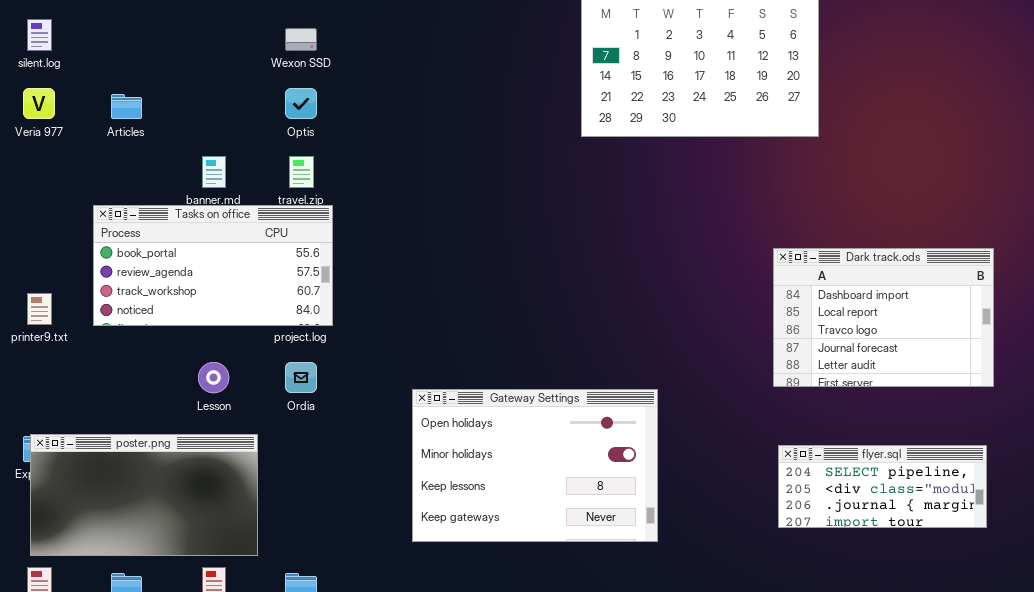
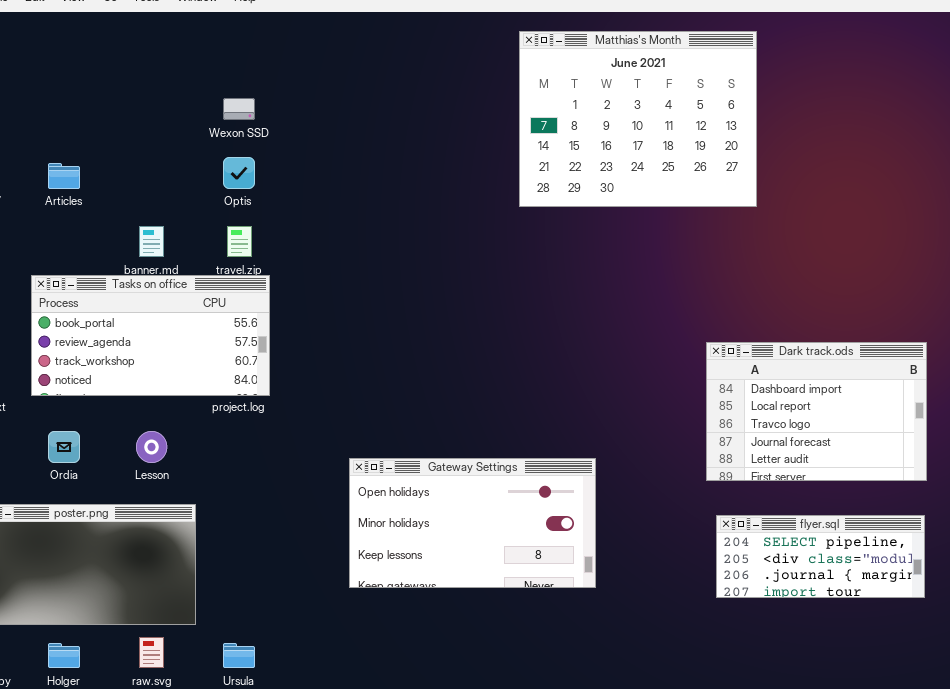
Dark track.ods: [773,248,994,387] -> [706,342,927,481], moved
Ordia: [285,362,317,393] -> [48,431,80,463], moved
Gateway Settings: [412,389,658,542] -> [349,458,596,588], resized

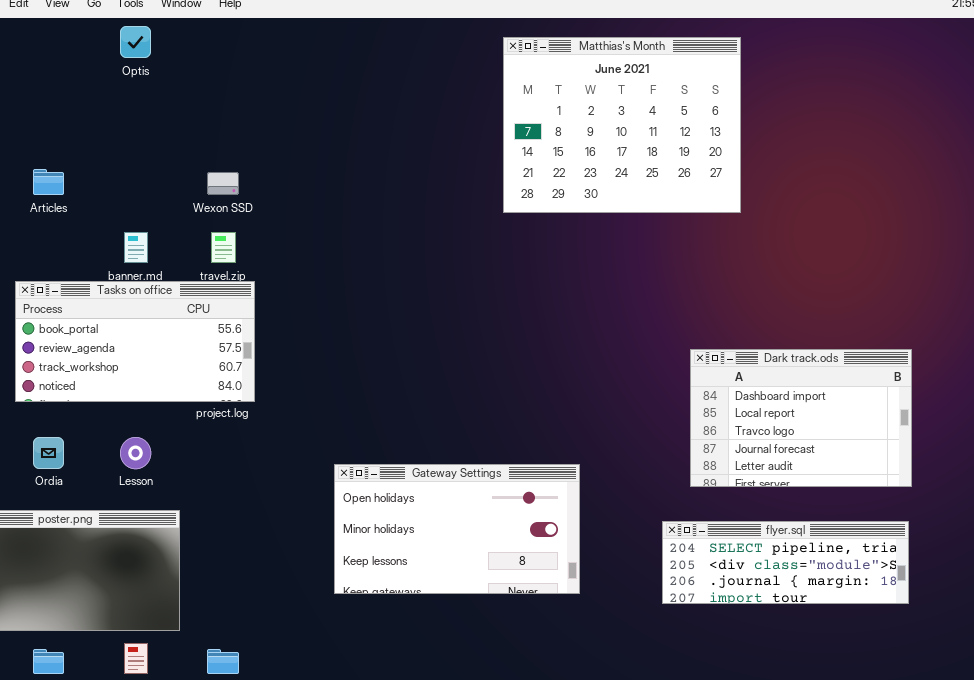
Wexon SSD: [223,98,255,120] -> [207,172,239,195], moved
Optis: [223,157,255,189] -> [120,26,151,58], moved
flyer.sql: [716,515,925,598] -> [662,521,909,604], resized

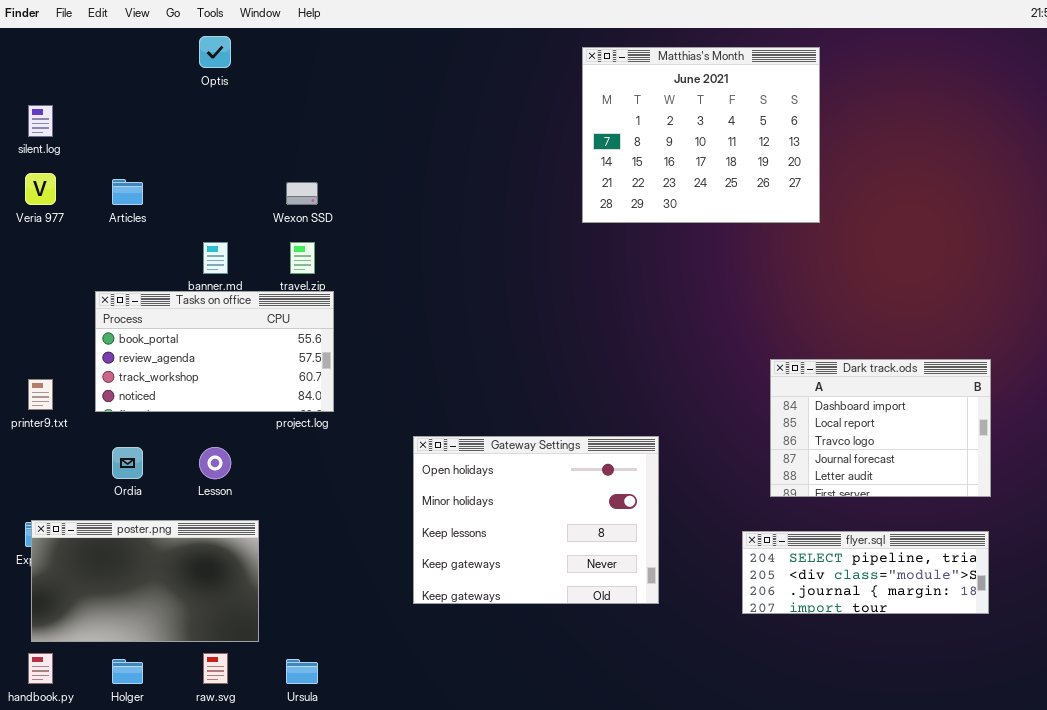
Gateway Settings: [334,464,580,594] -> [413,436,659,604], resized

